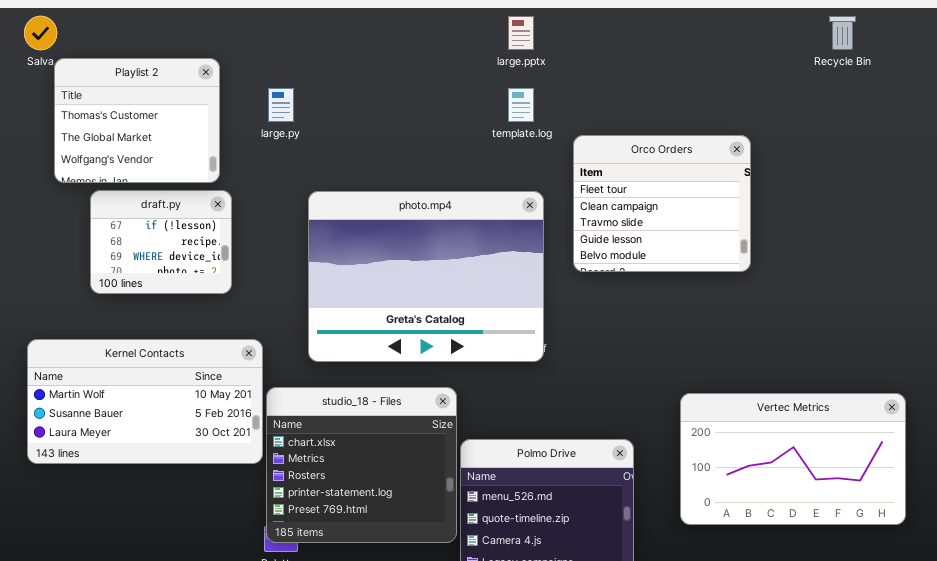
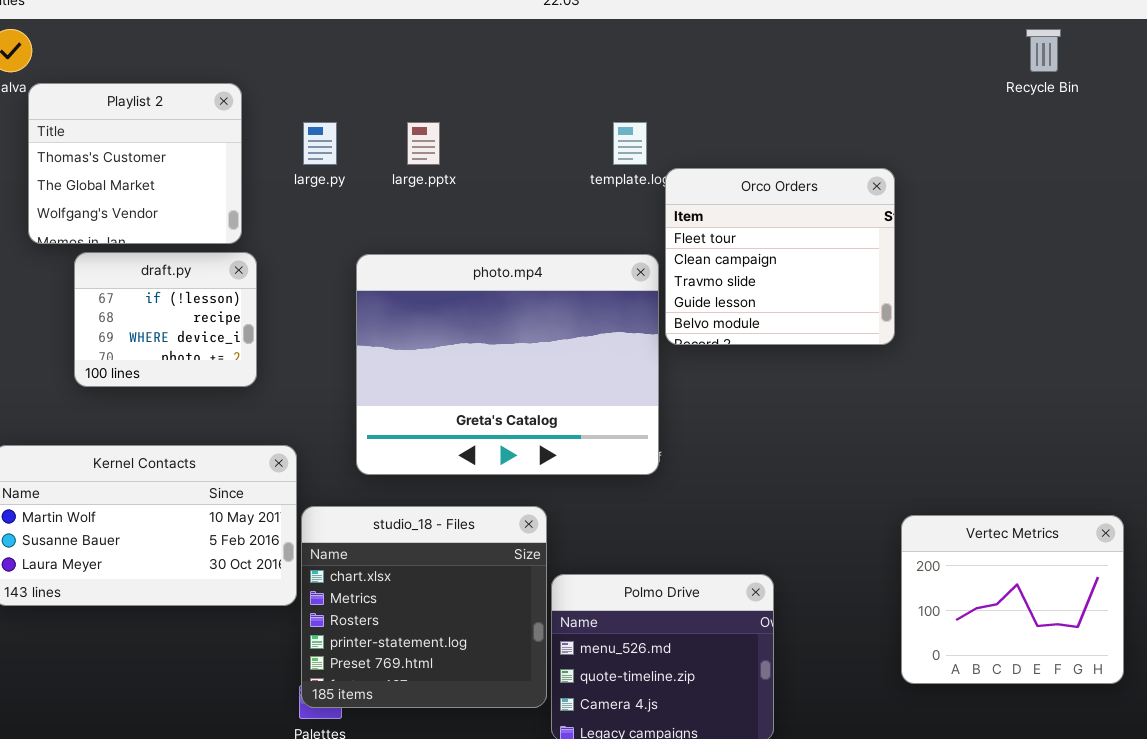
large.pptx: [508,16,534,50] -> [407,122,440,165], moved
Orco Orders: [573,135,751,272] -> [665,168,895,345], moved
Vertec Metrics: [680,393,906,525] -> [901,515,1124,684], resized

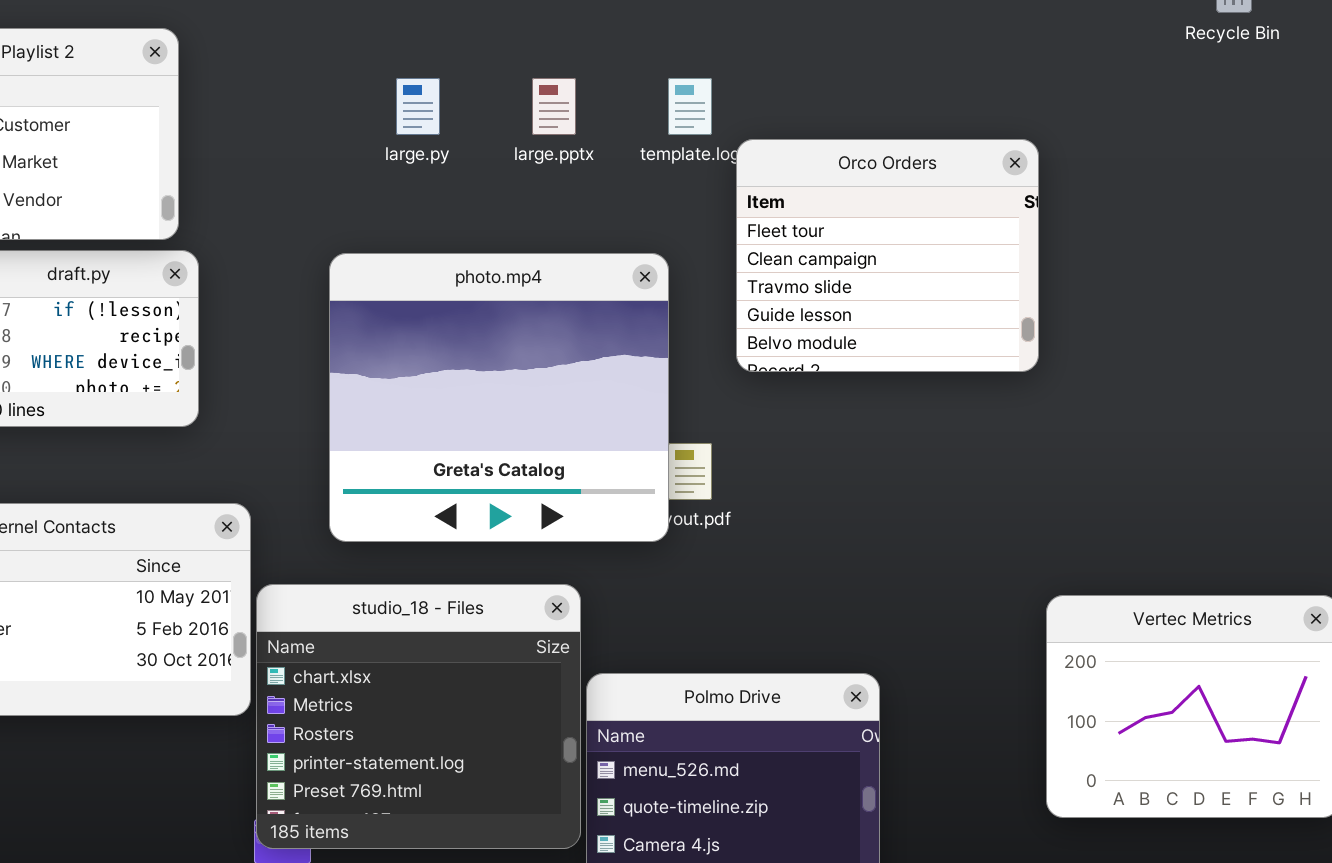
large.py: [303,122,337,165] -> [396,78,440,135], moved
large.pptx: [407,122,440,165] -> [532,78,576,135], moved
photo.mp4: [356,254,659,475] -> [329,253,669,542], resized

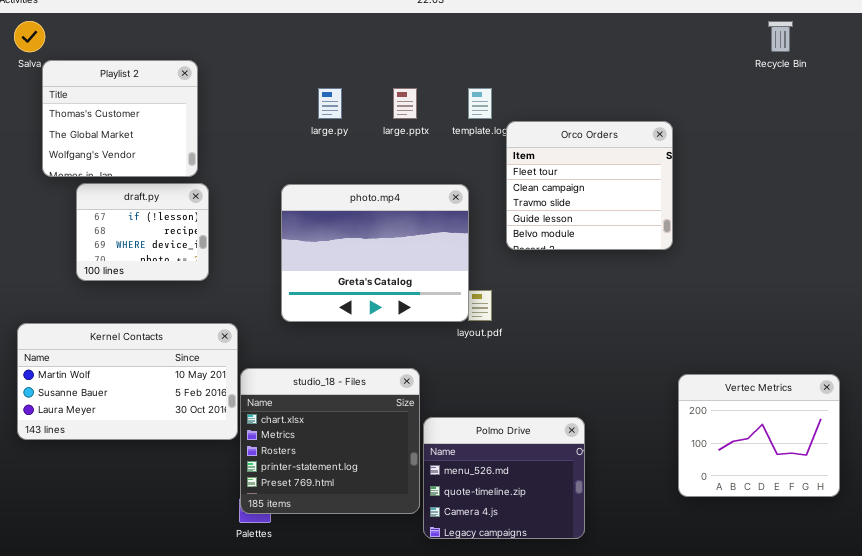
photo.mp4: [329,253,669,542] -> [281,184,469,322], resized

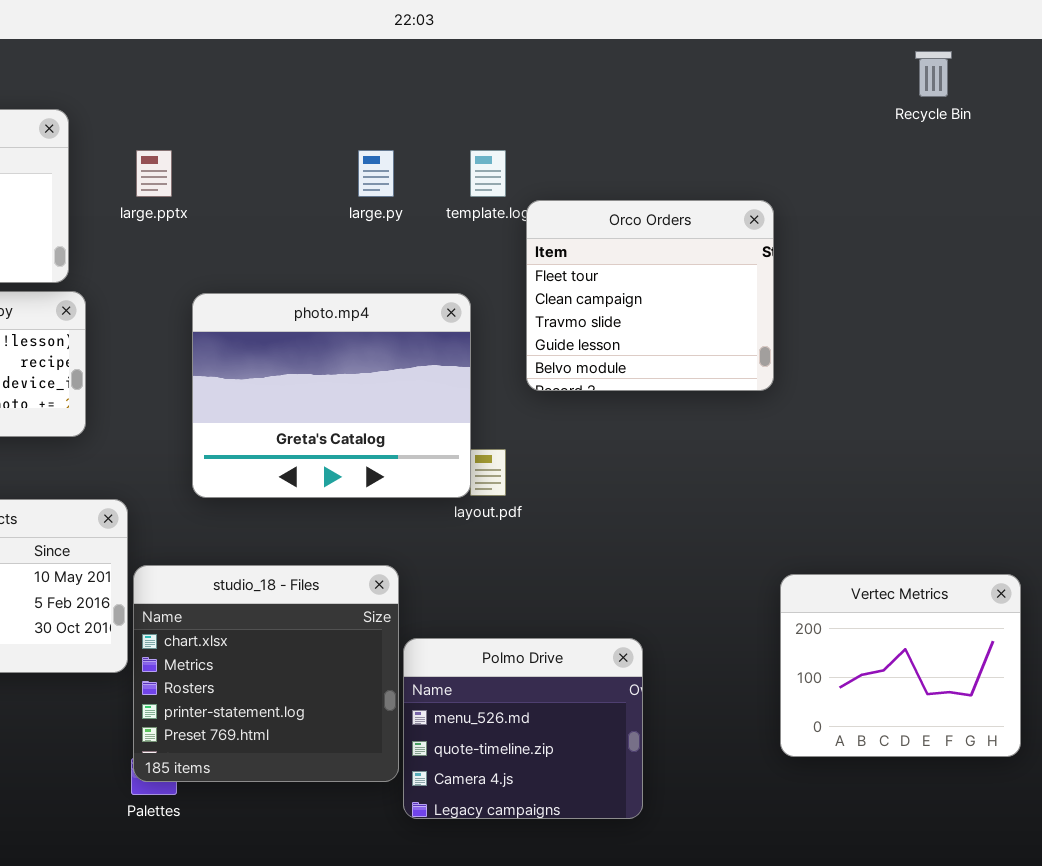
large.py: [318,88,342,119] -> [358,150,394,197], moved
large.pptx: [393,88,417,119] -> [136,150,172,197], moved

